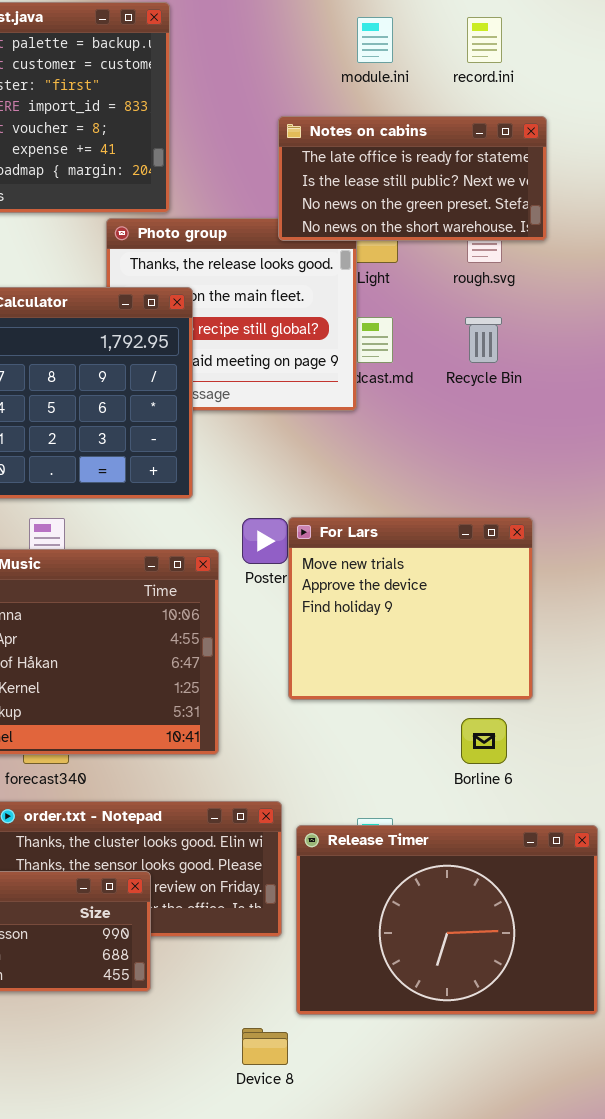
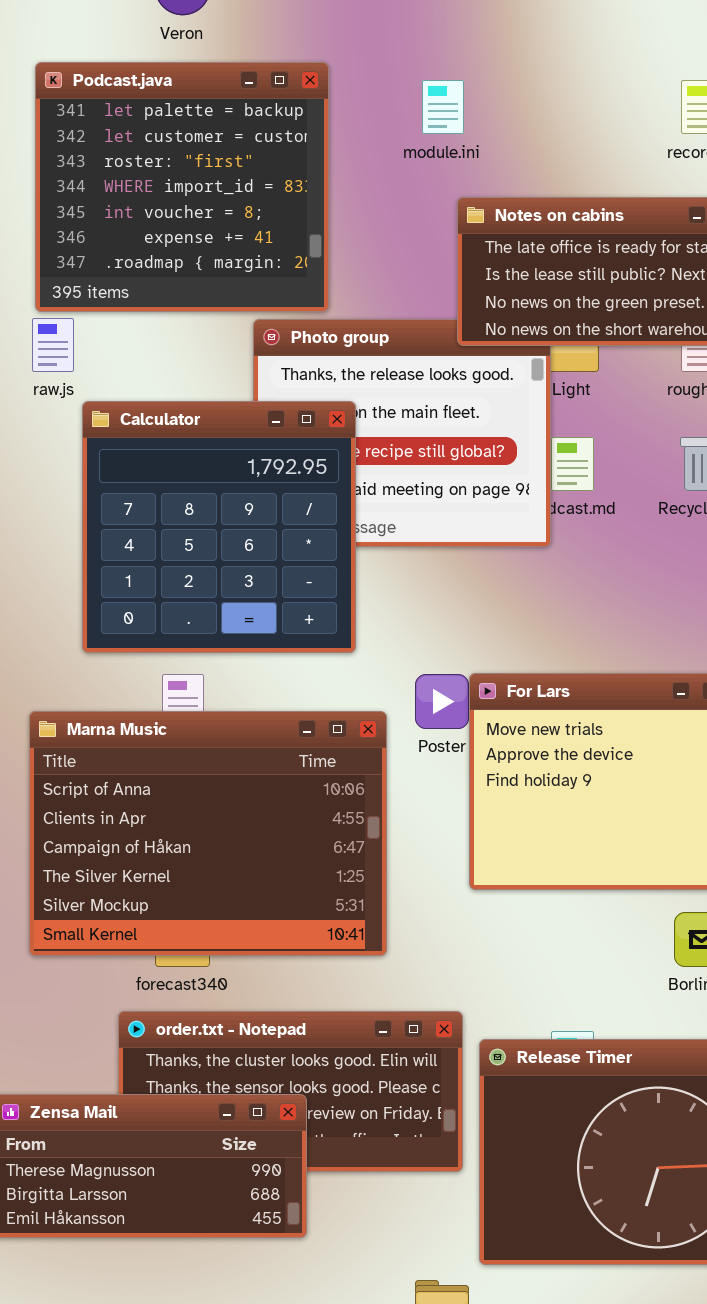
module.ini: [357,17,393,63] -> [422,80,464,134], moved

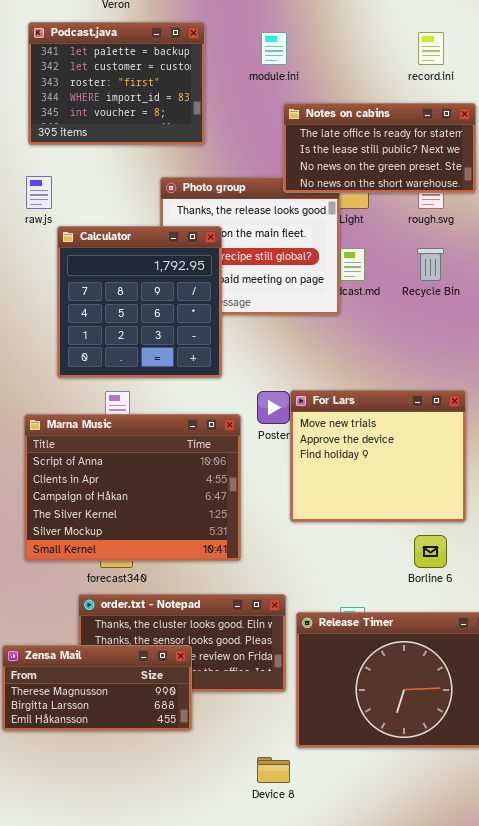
Podcast.java: [35,62,329,312] -> [28,22,205,145], resized

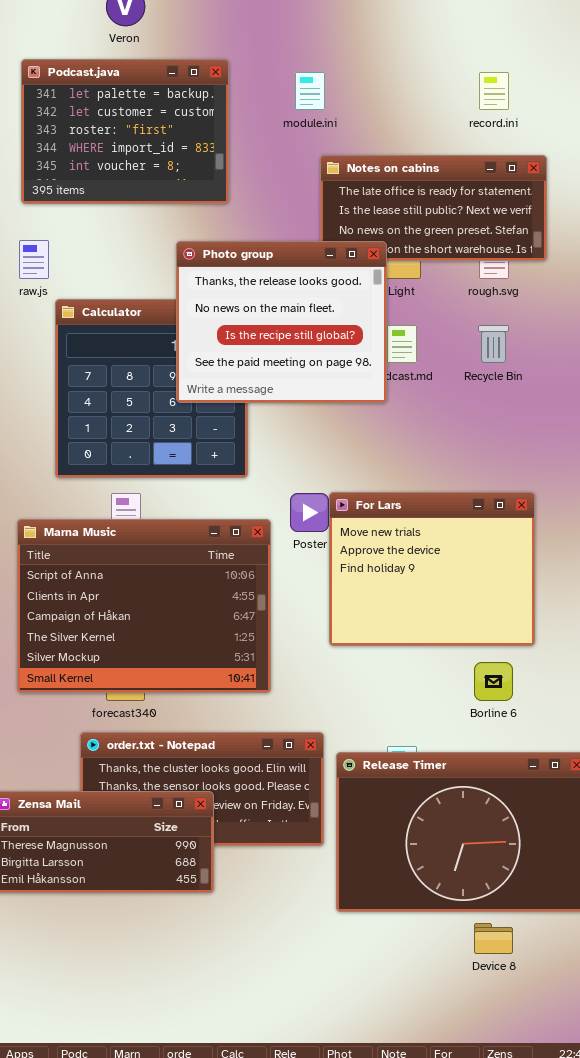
Photo group: [160,177,340,315] -> [176,241,387,403], raised
Device 8: [257,757,290,783] -> [474,923,513,954], moved

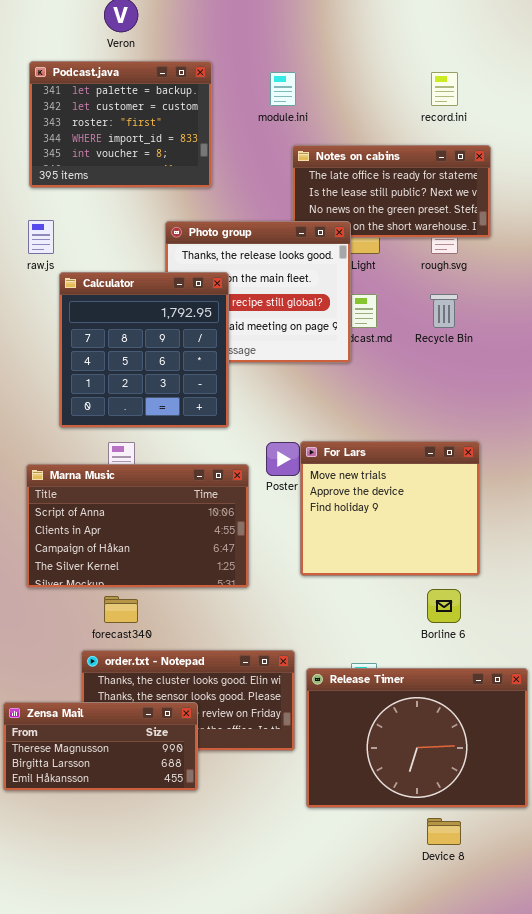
Calculator: [55,299,248,478] -> [59,272,229,428], raised
Marna Music: [17,519,271,693] -> [26,464,249,588], resized

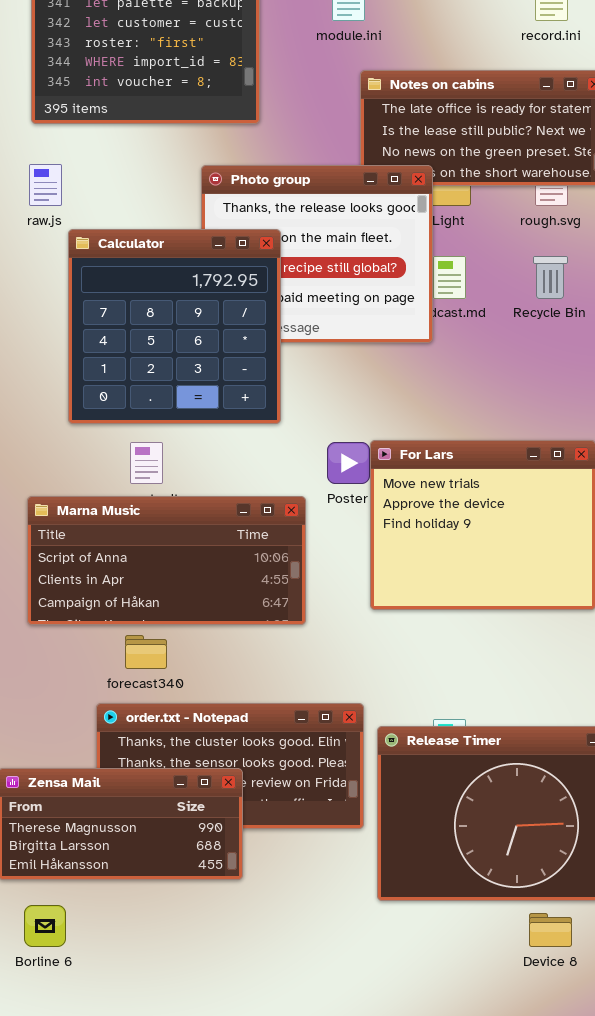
Marna Music: [26,464,249,588] -> [27,496,306,625], resized
Borline 6: [427,589,461,623] -> [24,905,66,947], moved

